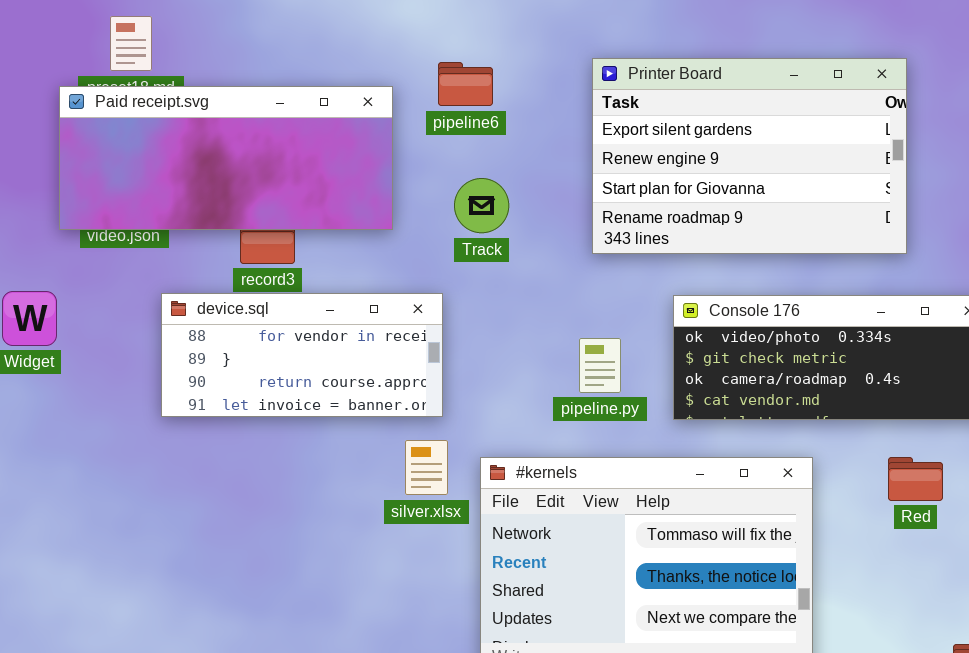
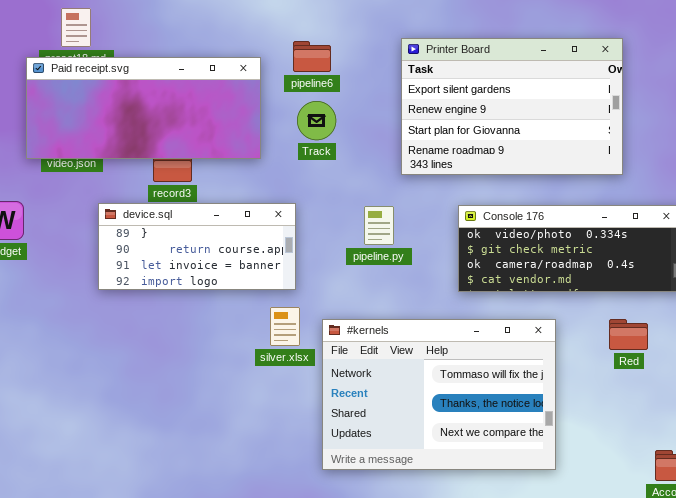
Track: [454,178,509,233] -> [297,101,336,140], moved
device.sql: [161,293,443,417] -> [98,203,296,290], scrolled down 1 row
pipeline.py: [579,338,621,393] -> [364,206,394,245], moved

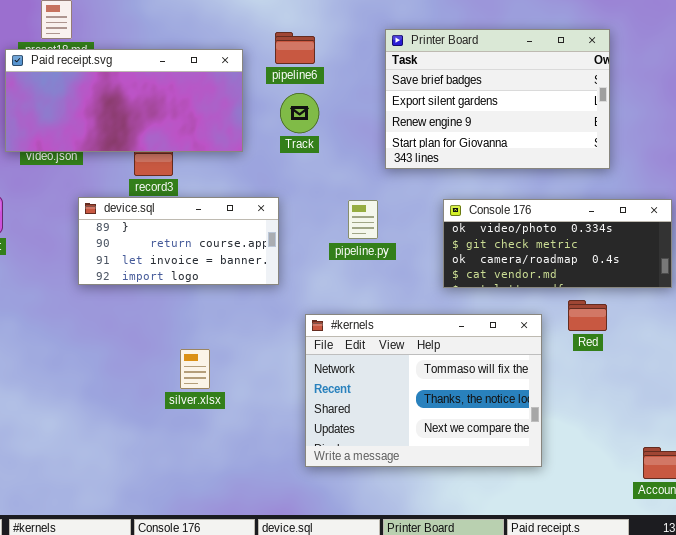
Printer Board: [401,38,623,175] -> [385,29,610,169], scrolled up 1 row
silver.xlsx: [270,307,300,346] -> [180,349,210,389], moved
Red: [609,319,648,350] -> [568,300,607,331], moved

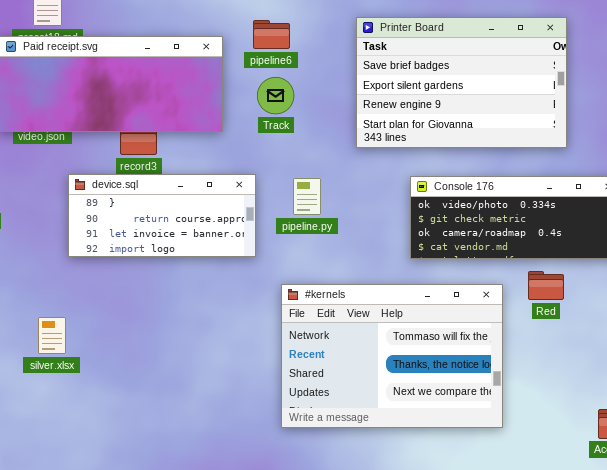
pipeline.py: [348,200,378,239] -> [293,178,321,215], moved
silver.xlsx: [180,349,210,389] -> [38,317,66,354], moved

